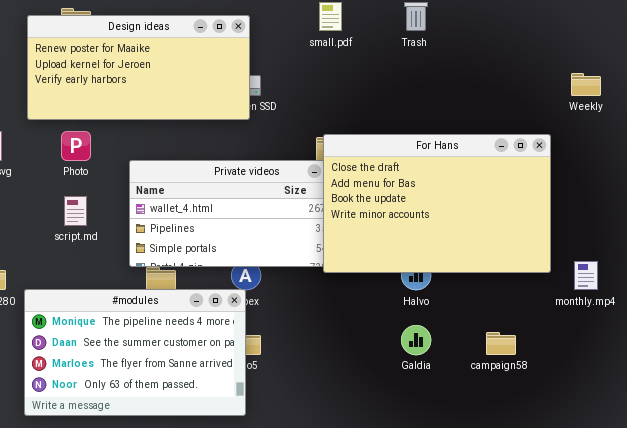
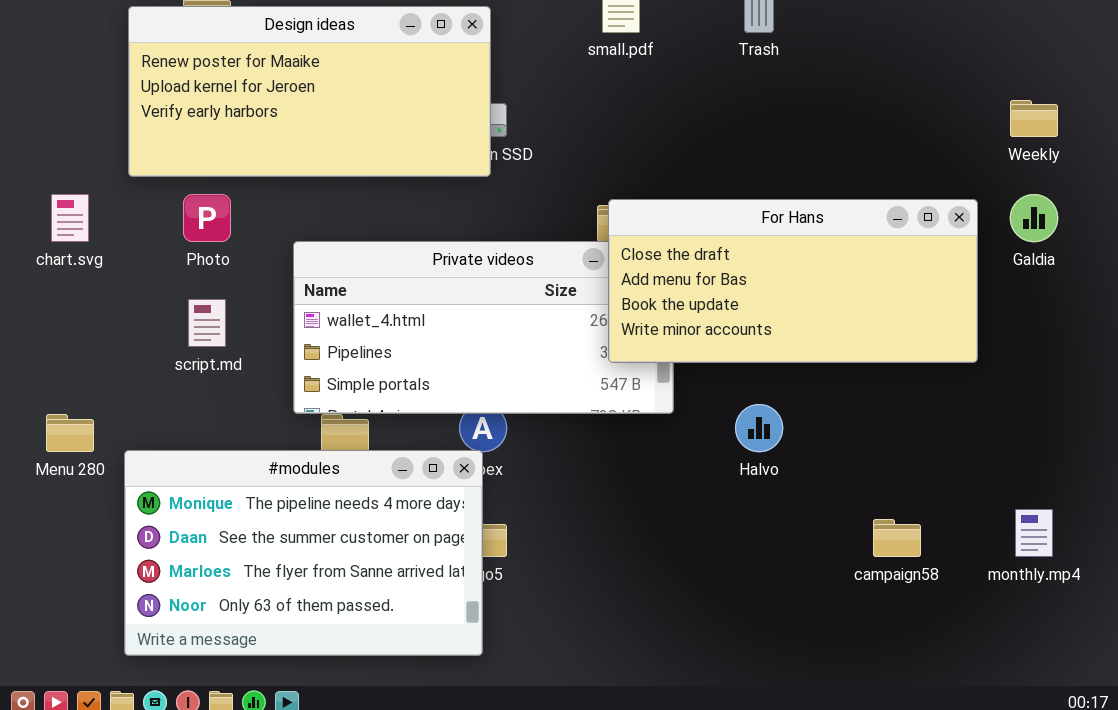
For Hans: [323,134,551,273] -> [608,199,978,363], resized
monthly.mp4: [574,261,598,290] -> [1015,509,1053,557], moved
Galdia: [401,325,431,355] -> [1010,194,1058,242], moved

